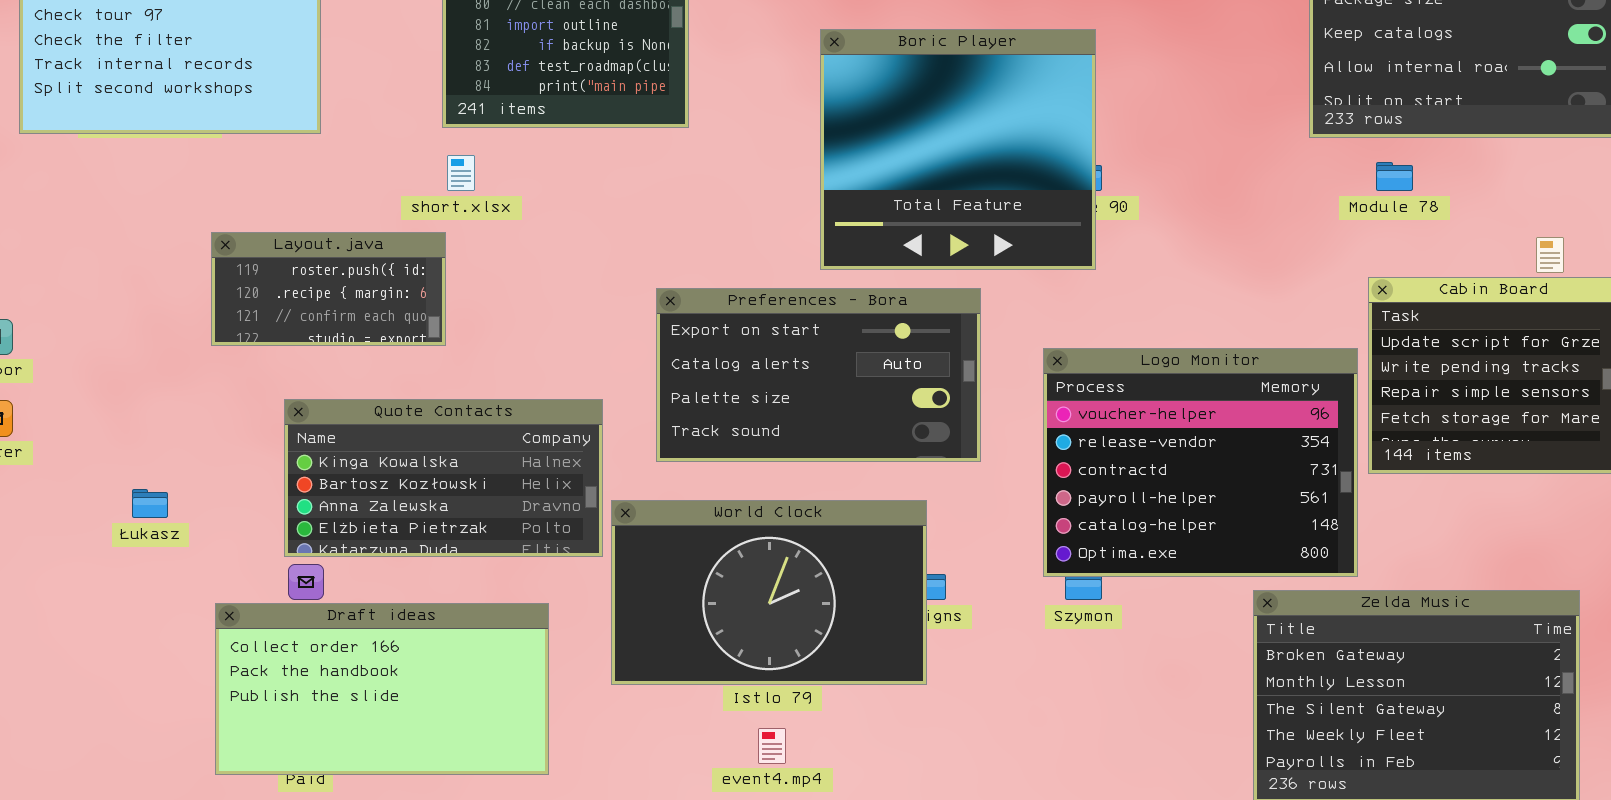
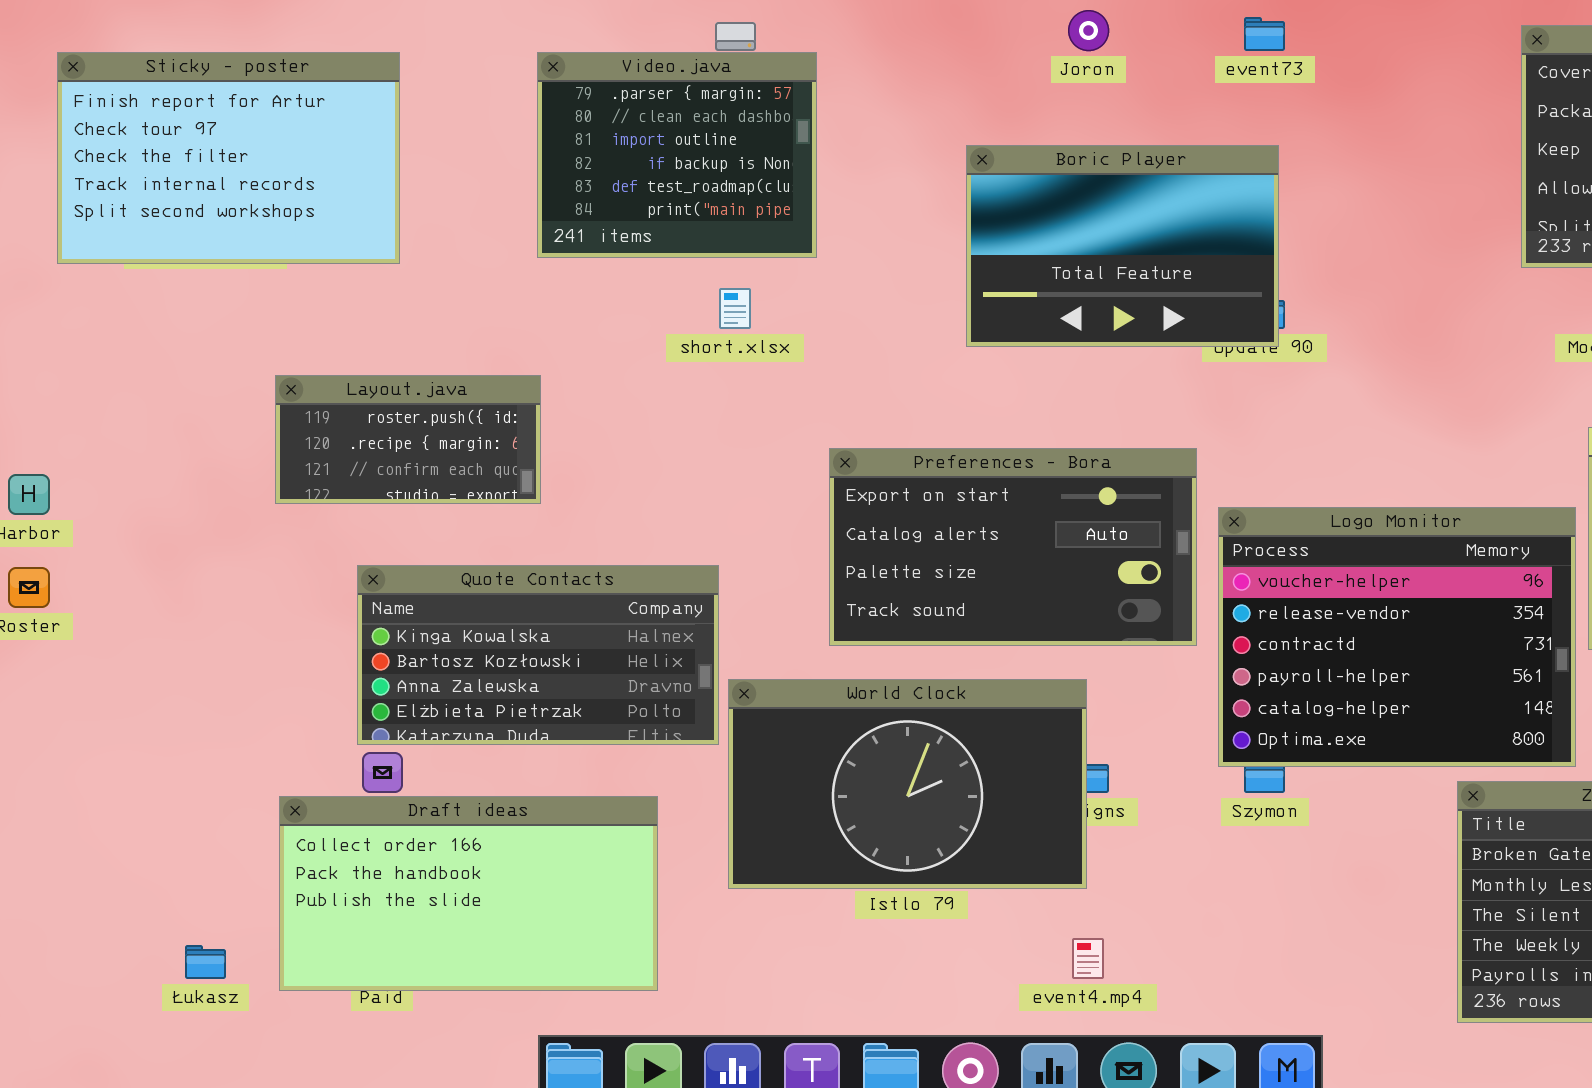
Boric Player: [820,29,1096,270] -> [966,145,1279,347], resized
short.xlsx: [447,155,475,191] -> [719,288,751,329], moved
Preferences - Bora: [656,288,981,462] -> [829,448,1197,646], moved
Łukasz: [132,489,168,518] -> [185,945,226,979], moved
event4.mp4: [758,728,786,764] -> [1072,938,1104,979], moved

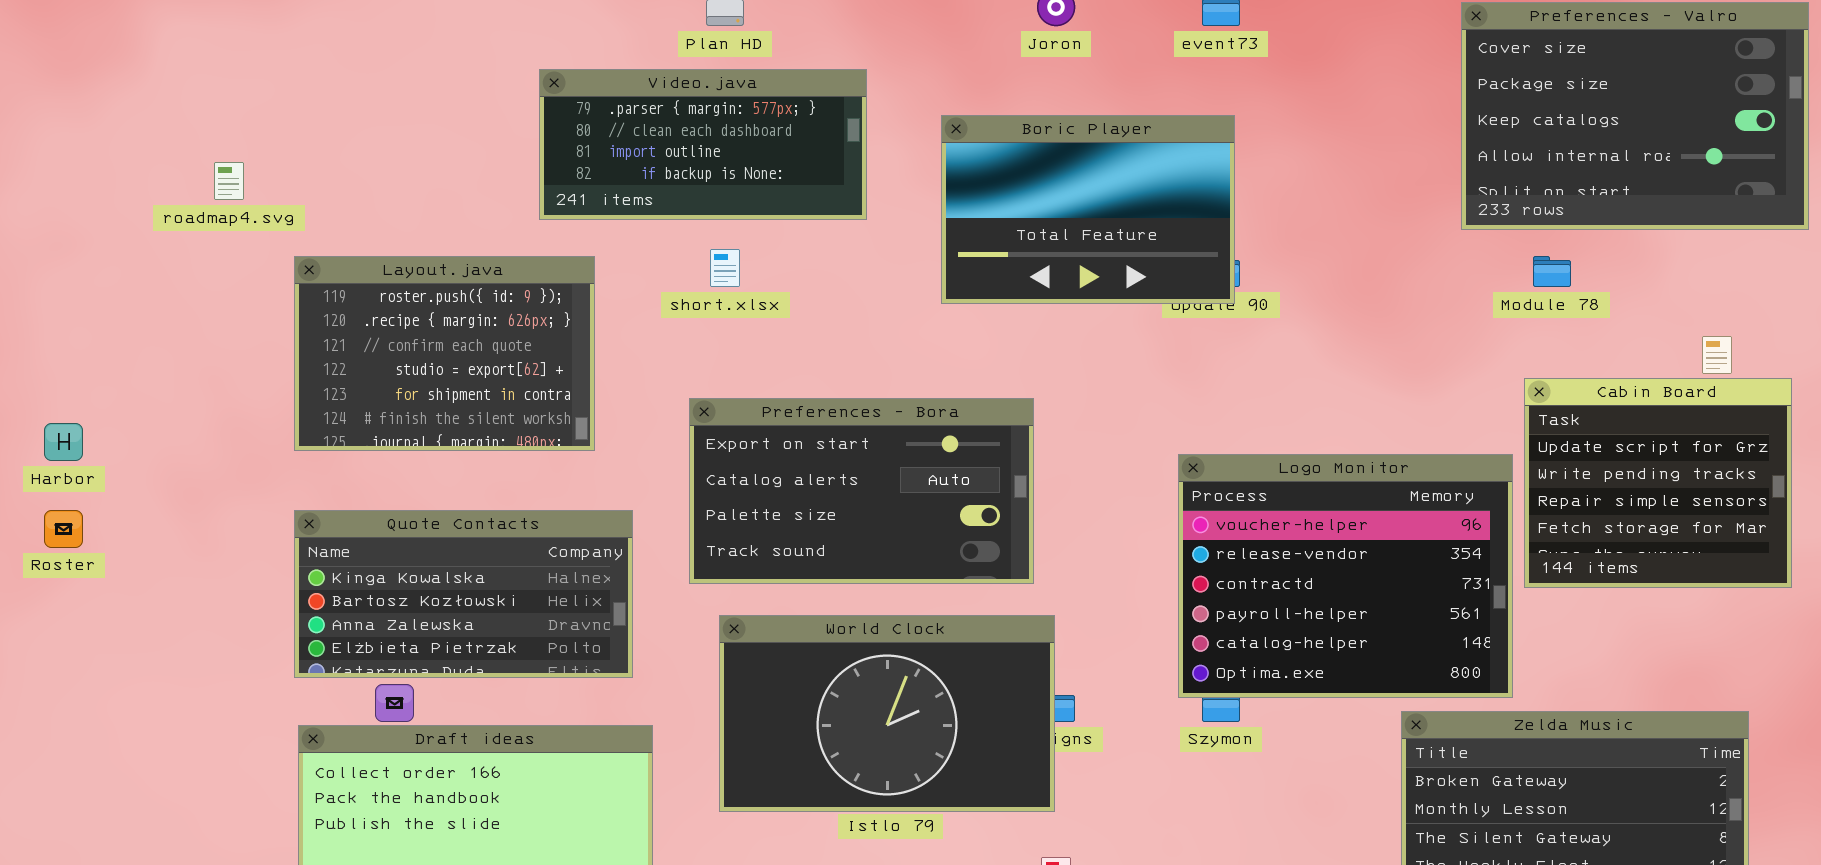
Sticky - poster: [57,52,400,264] -> none, closed
Video.java: [537,52,817,258] -> [539,69,867,220], resized
Layout.java: [275,375,541,504] -> [294,256,595,451], resized
Preferences - Bora: [829,448,1197,646] -> [689,398,1034,584], moved
Quote Contacts: [357,565,719,745] -> [294,510,633,678], moved

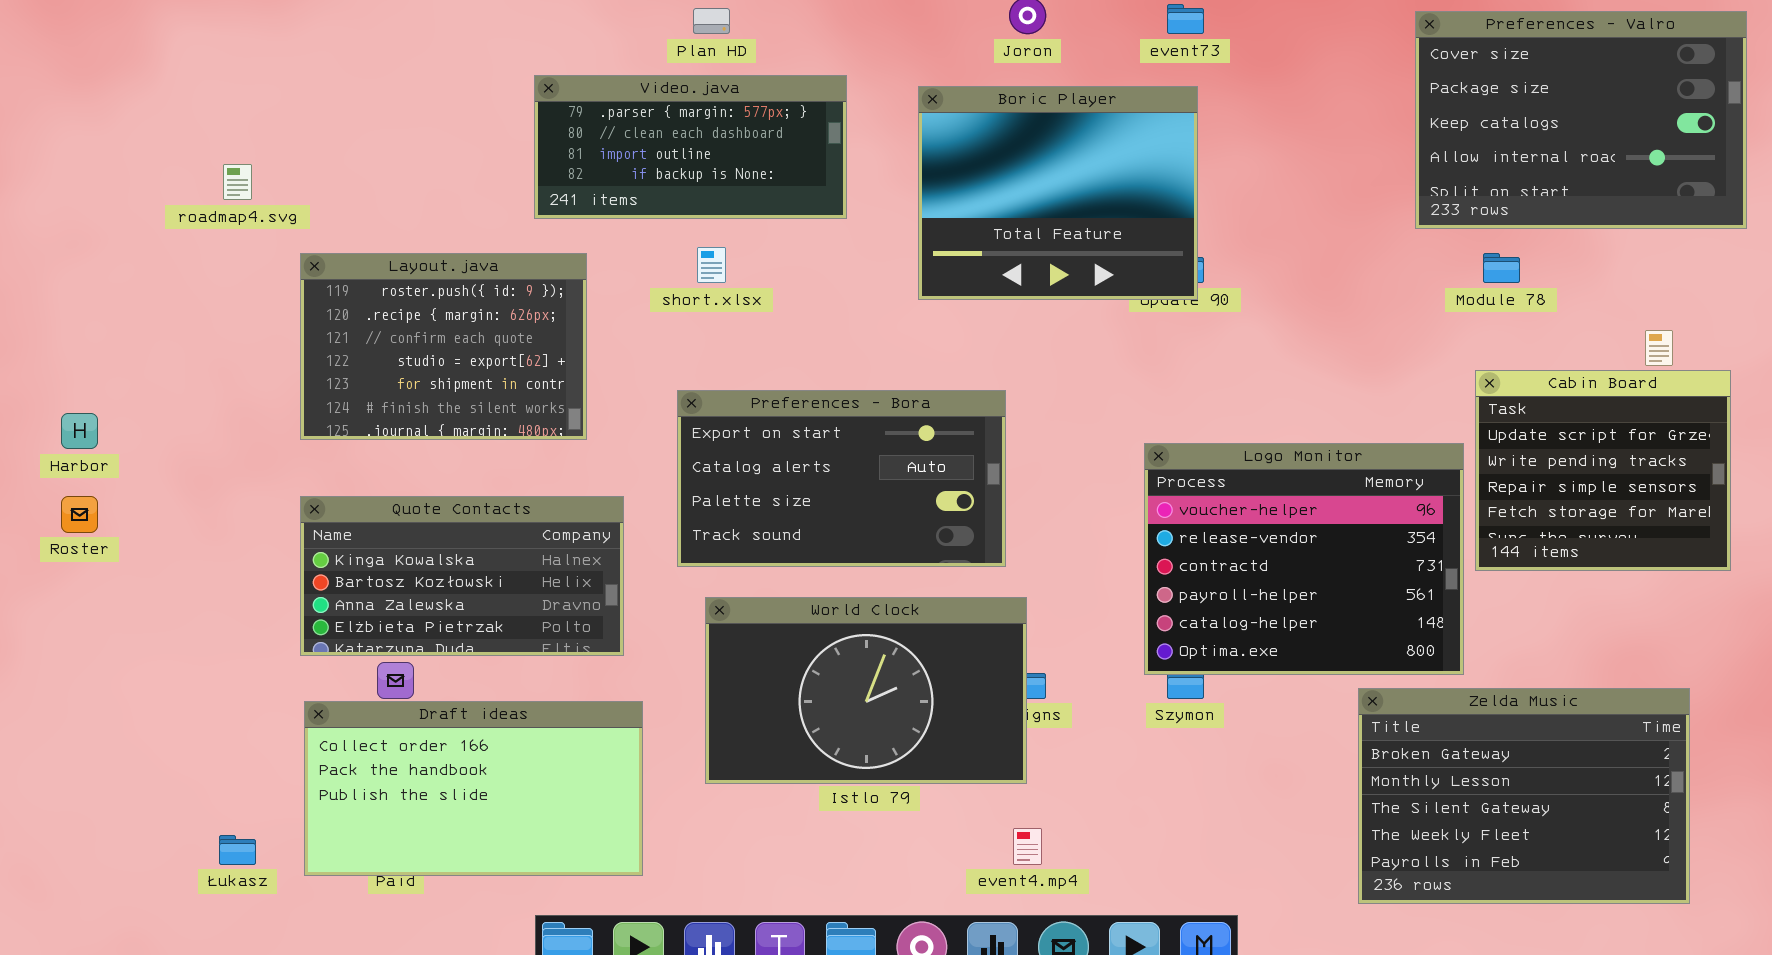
Boric Player: [941,115,1235,304] -> [918,86,1198,300], resized

